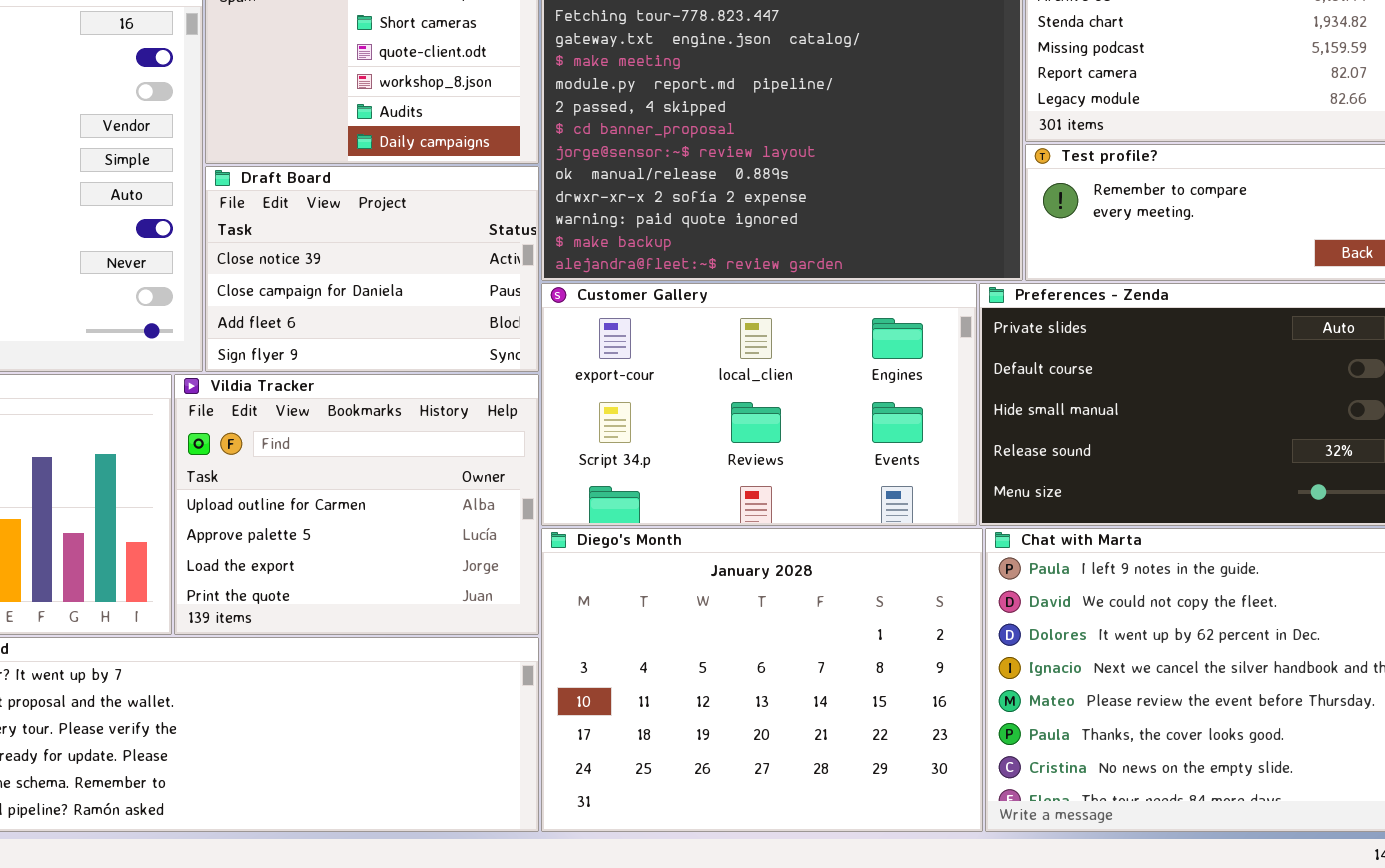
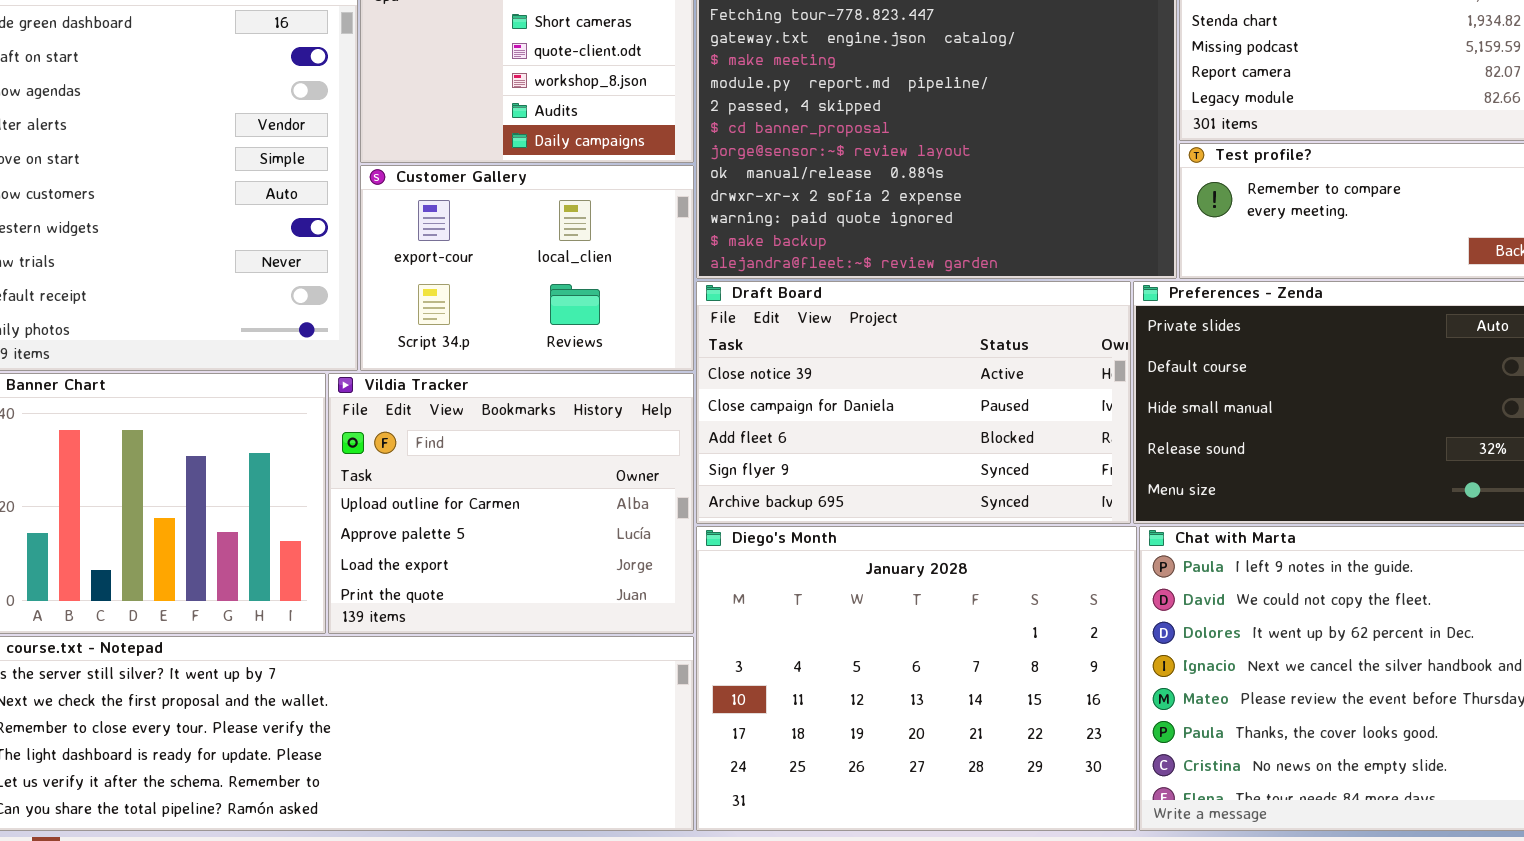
Draft Board: [205,166,539,372] -> [696,281,1131,524], moved, resized
Customer Gallery: [541,283,977,526] -> [360,165,694,371], moved, resized

